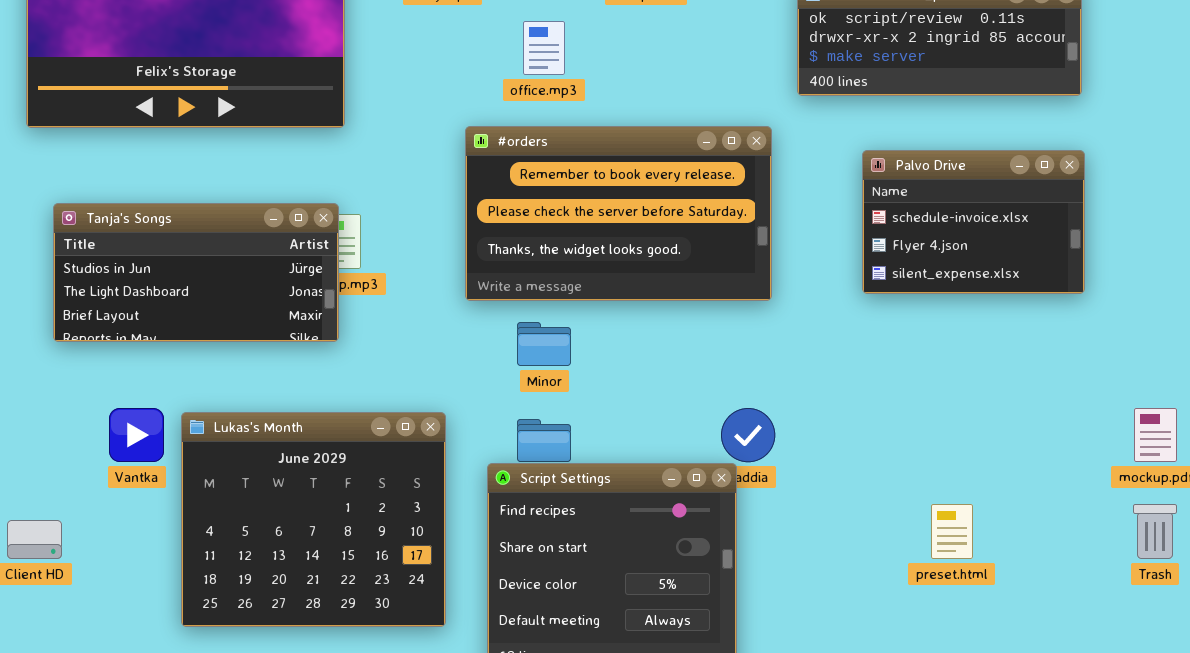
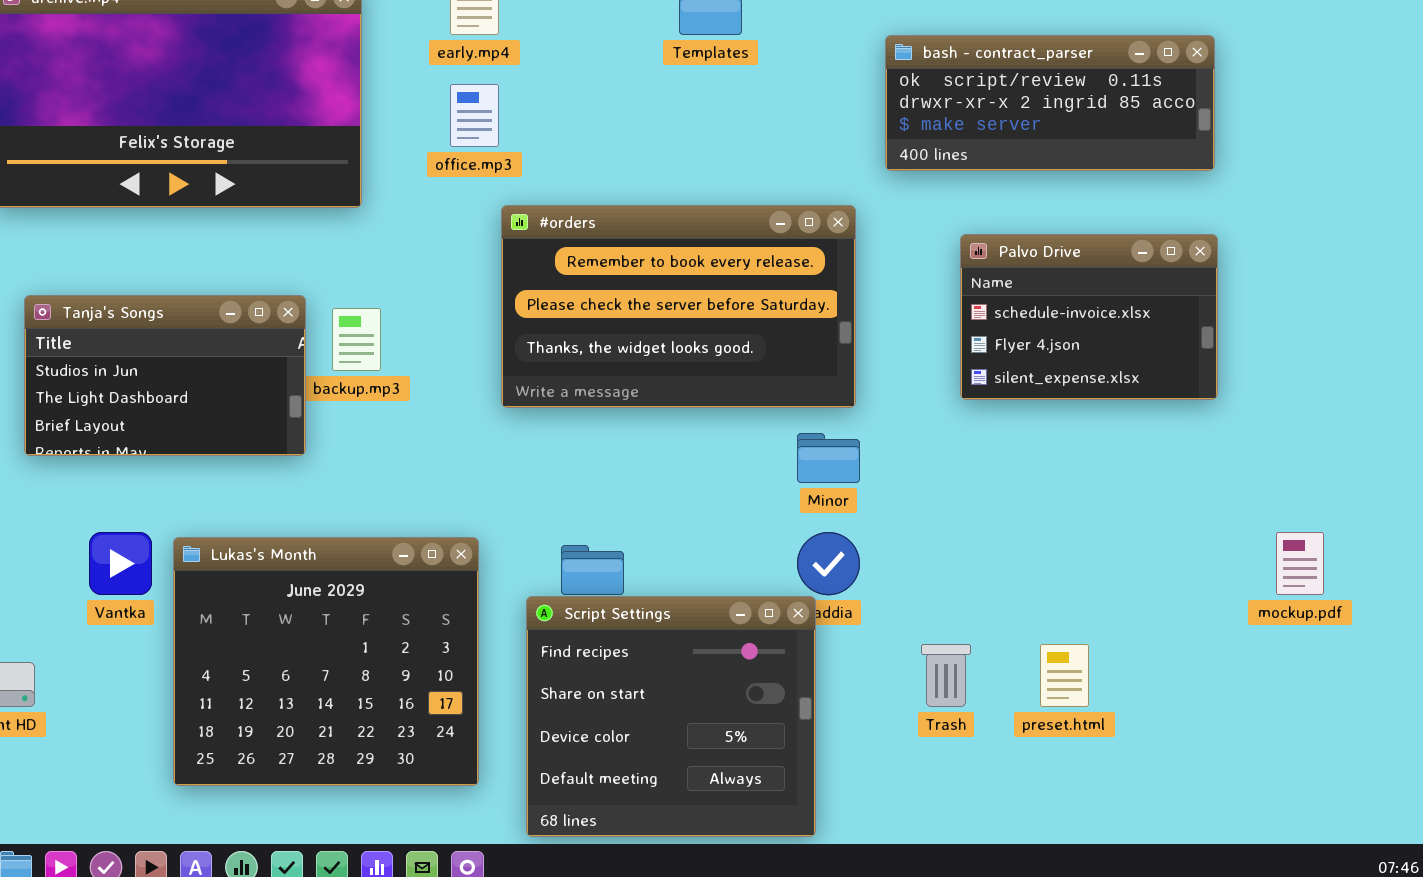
office.mp3: [523,21,565,75] -> [450,84,499,147], moved
Tanja's Songs: [53,203,339,342] -> [24,295,306,456], resized
Minor: [517,322,571,366] -> [797,433,860,483], moved
Trash: [1133,504,1177,559] -> [921,644,971,707], moved

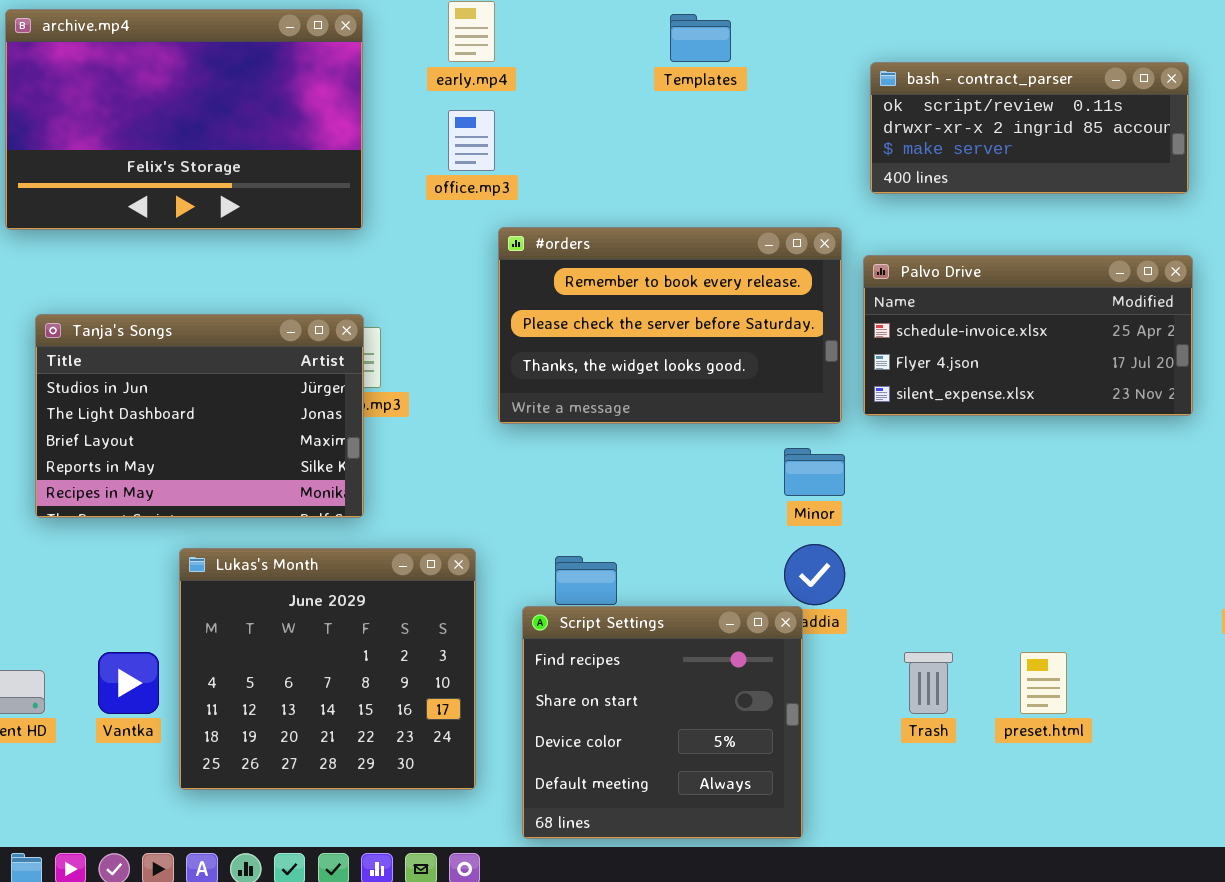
Palvo Drive: [960,234,1218,400] -> [863,255,1193,416], resized
Tanja's Songs: [24,295,306,456] -> [35,314,364,518], resized
Vantka: [89,532,152,595] -> [98,652,159,714], moved

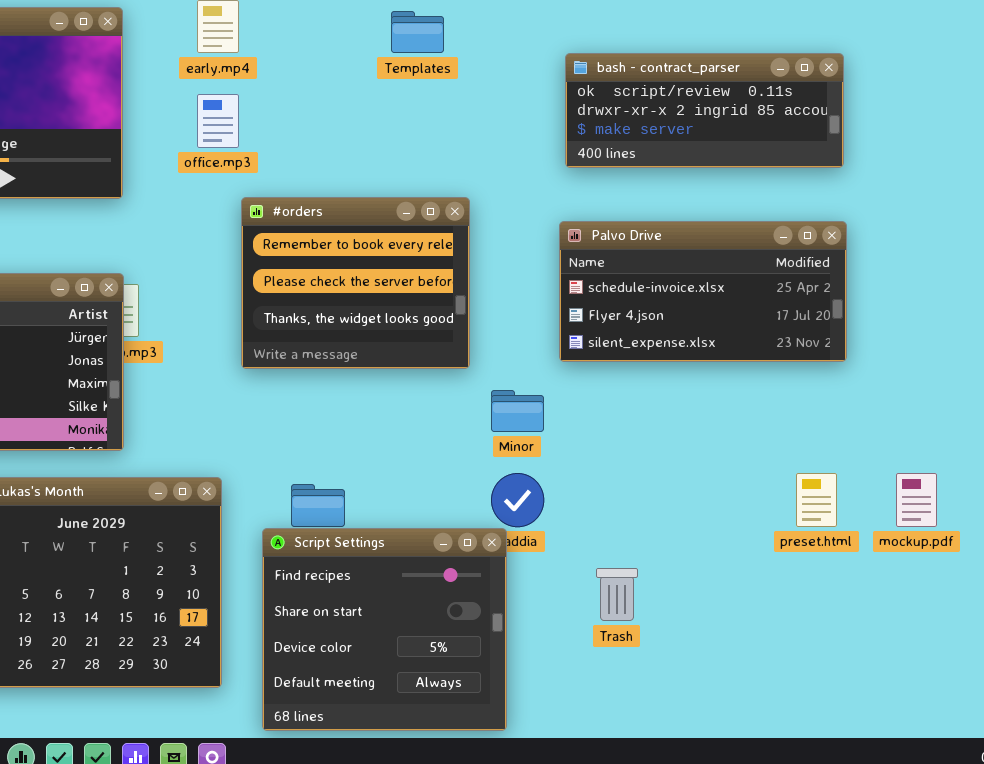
#orders: [498,227,842,424] -> [241,197,470,369], resized
preset.html: [1020,652,1067,714] -> [796,473,837,527], moved

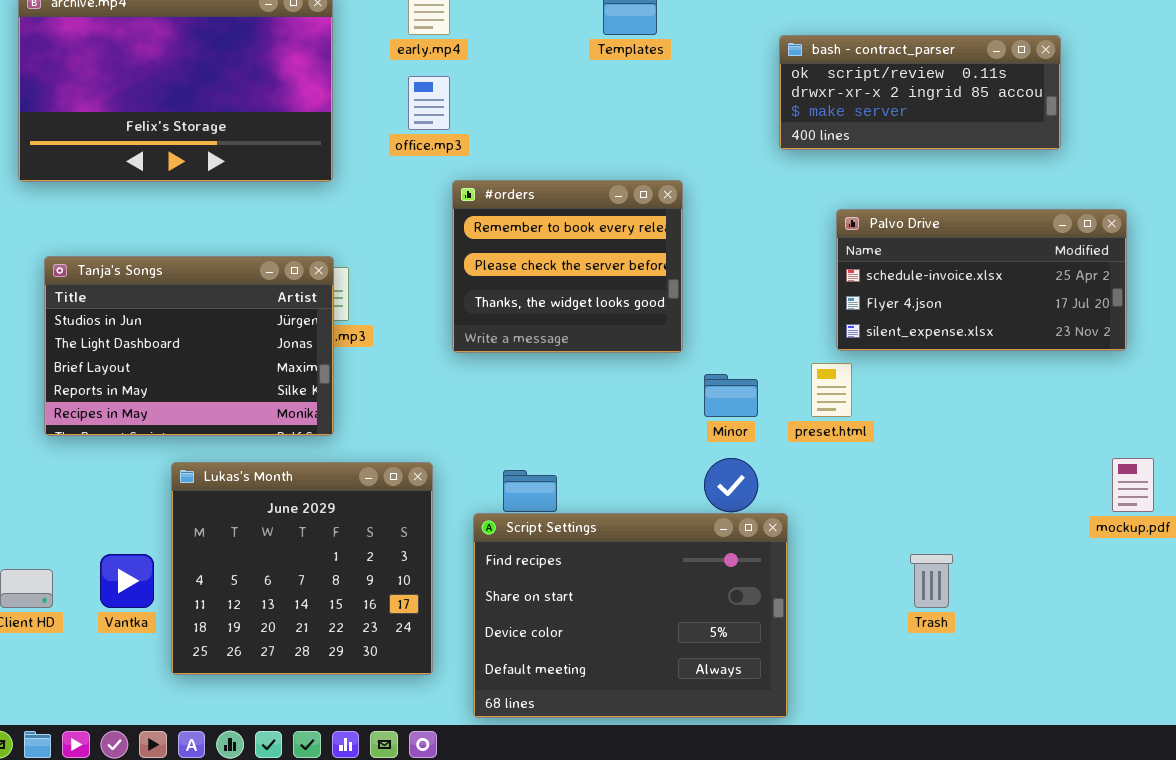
Palvo Drive: [559,221,847,362] -> [836,209,1127,351], moved
preset.html: [796,473,837,527] -> [811,363,852,417], moved
Script Settings: [262,528,507,731] -> [473,513,788,718], resized
Trash: [596,568,638,621] -> [910,554,953,608], moved

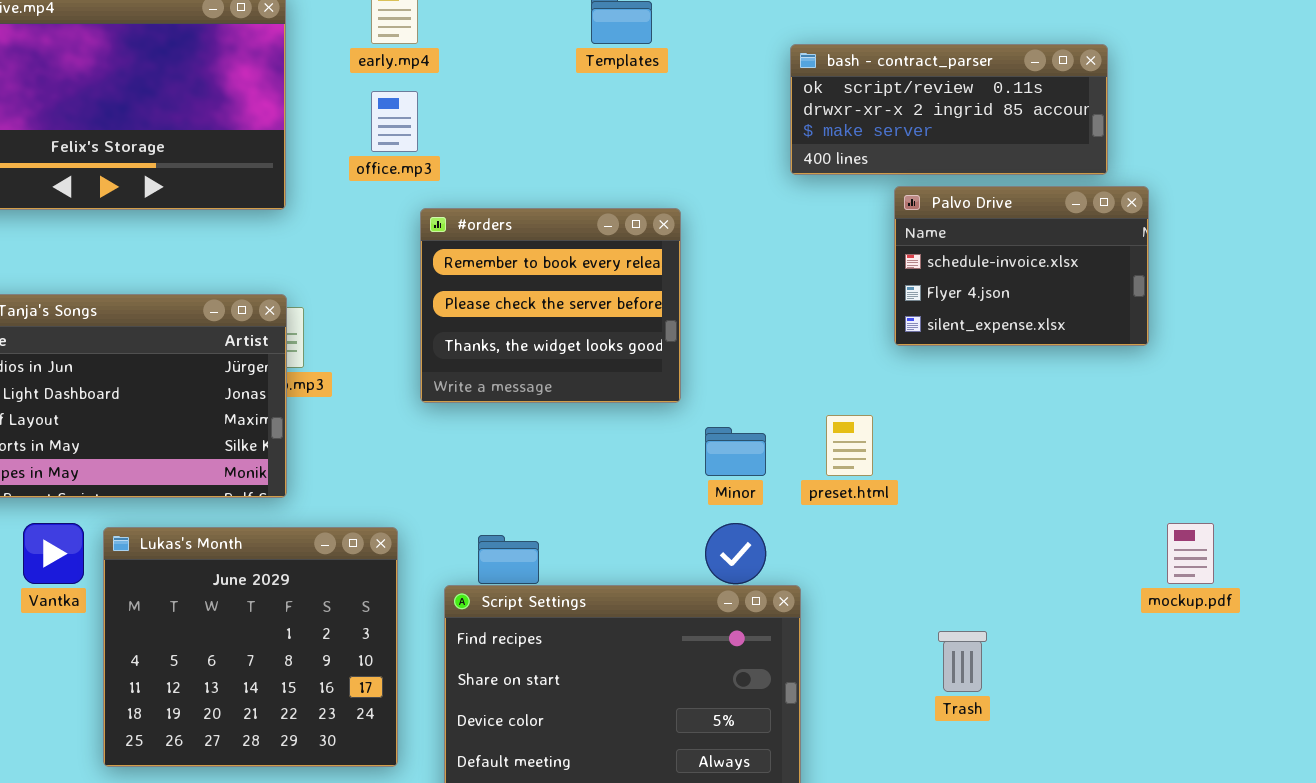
Palvo Drive: [836,209,1127,351] -> [894,186,1149,346], moved, resized
Vantka: [100,554,154,608] -> [23,523,84,584], moved

